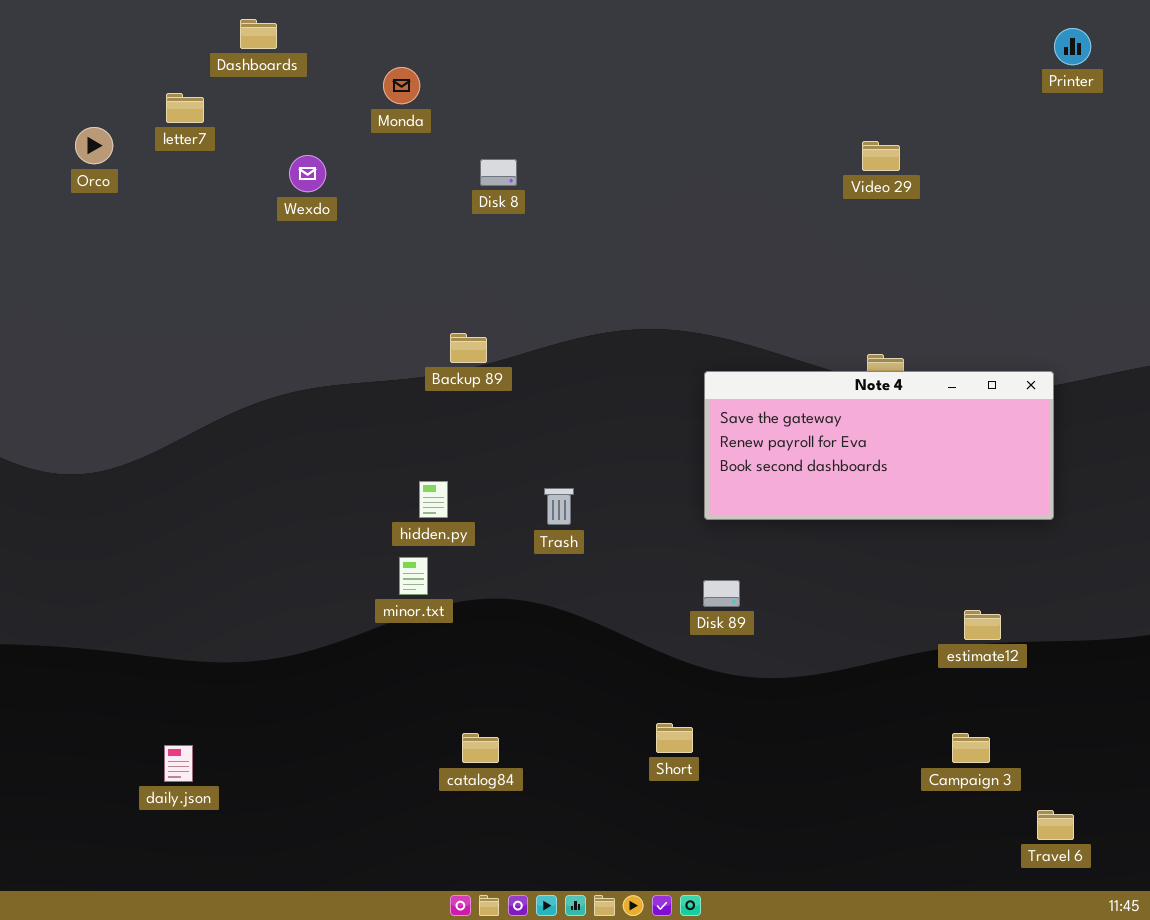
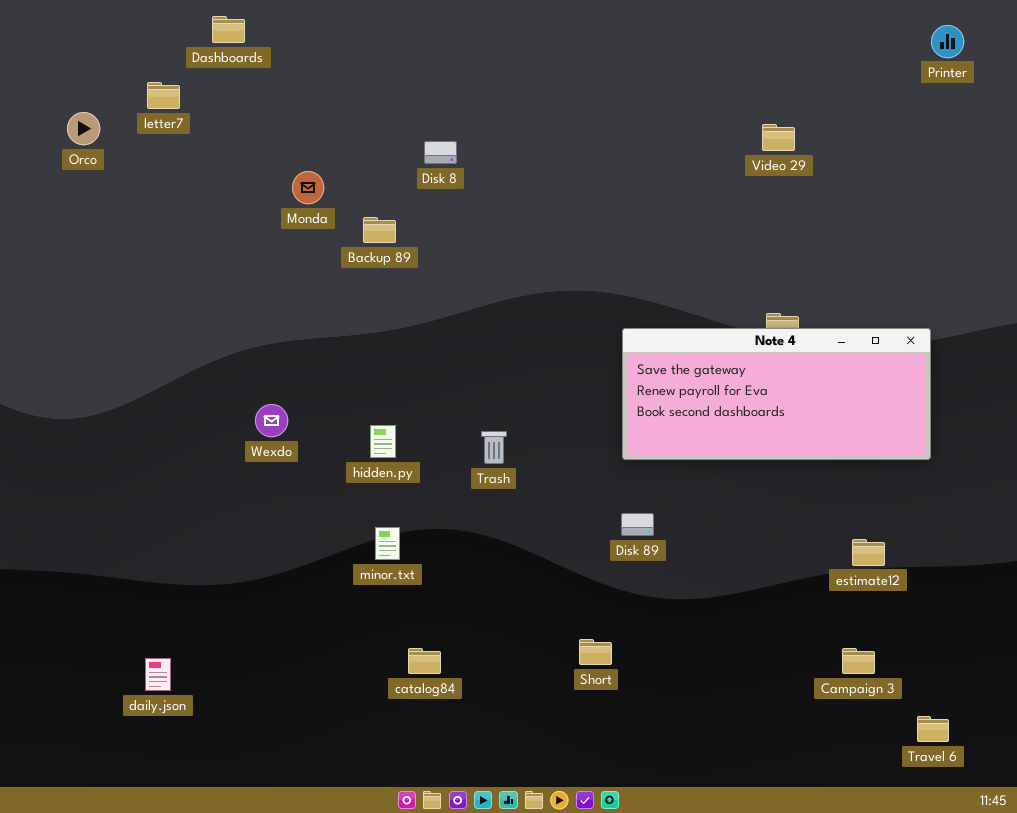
Monda: [383,67,420,104] -> [292,171,324,204], moved
Wexdo: [289,155,326,192] -> [255,404,288,437], moved
Backup 89: [450,333,487,363] -> [363,217,396,243], moved
minor.txt: [399,557,428,595] -> [375,527,400,560], moved

